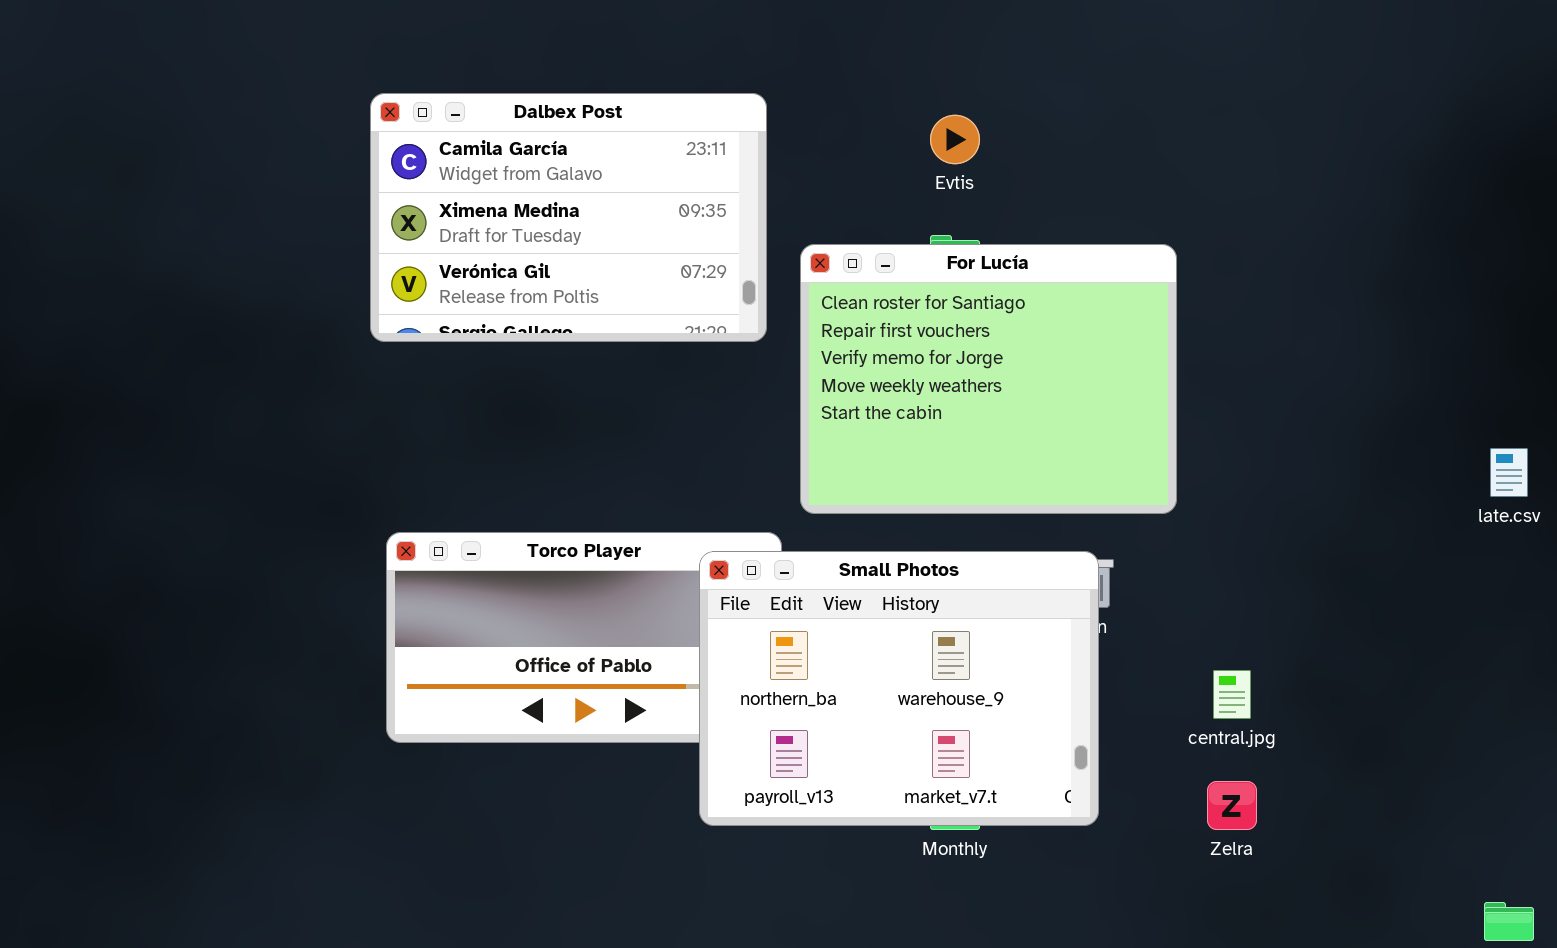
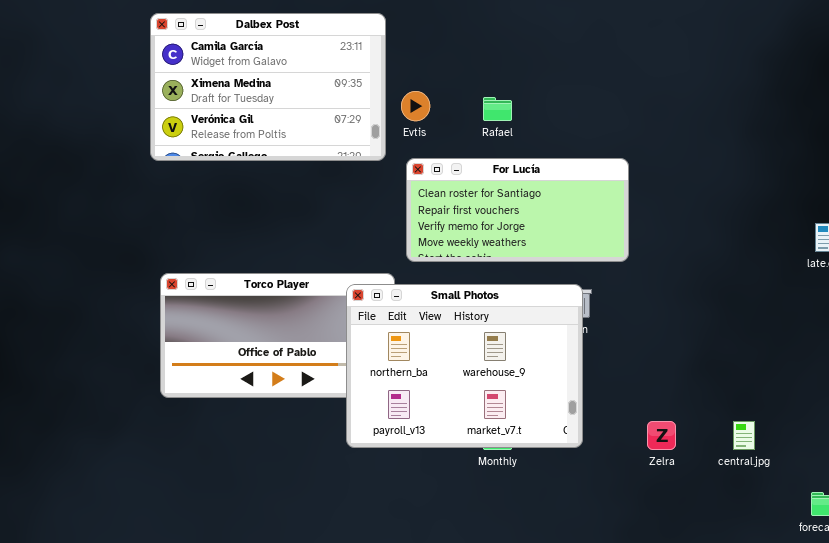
Evtis: [930,115,980,164] -> [401,91,430,121], moved
For Lucía: [800,244,1177,514] -> [406,158,629,262], resized
central.jpg: [1213,670,1251,719] -> [733,421,755,450], moved

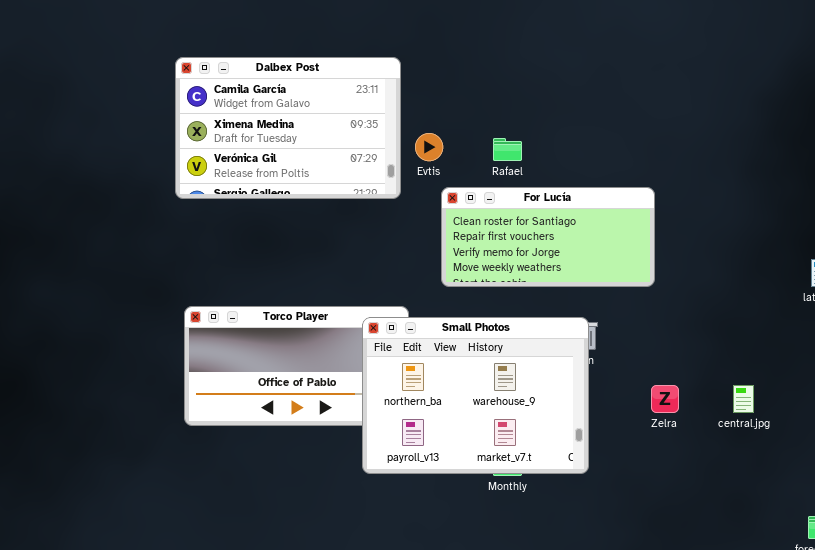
For Lucía: [406,158,629,262] -> [441,187,655,287], moved
Zelra: [647,421,676,450] -> [651,385,679,413], moved
central.jpg: [733,421,755,450] -> [733,385,754,413], moved

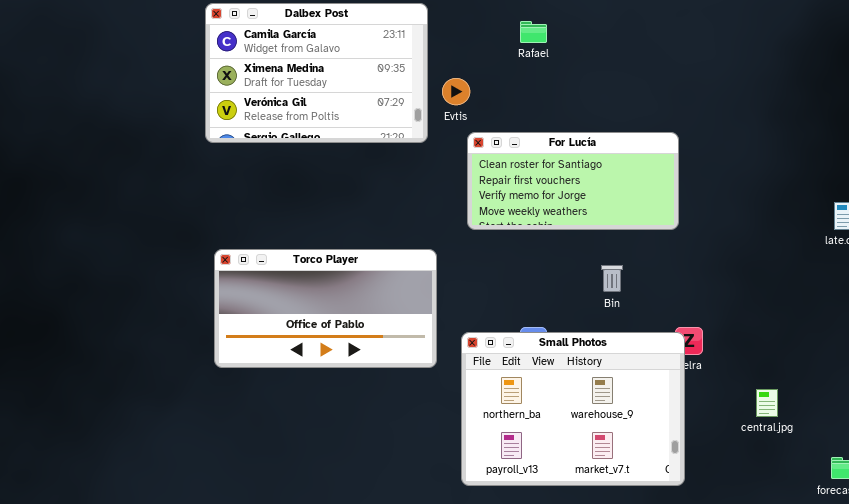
Rafael: [493,138,522,161] -> [520,21,547,43], moved
Small Photos: [362,317,589,474] -> [461,332,685,486], moved
central.jpg: [733,385,754,413] -> [756,389,778,417], moved

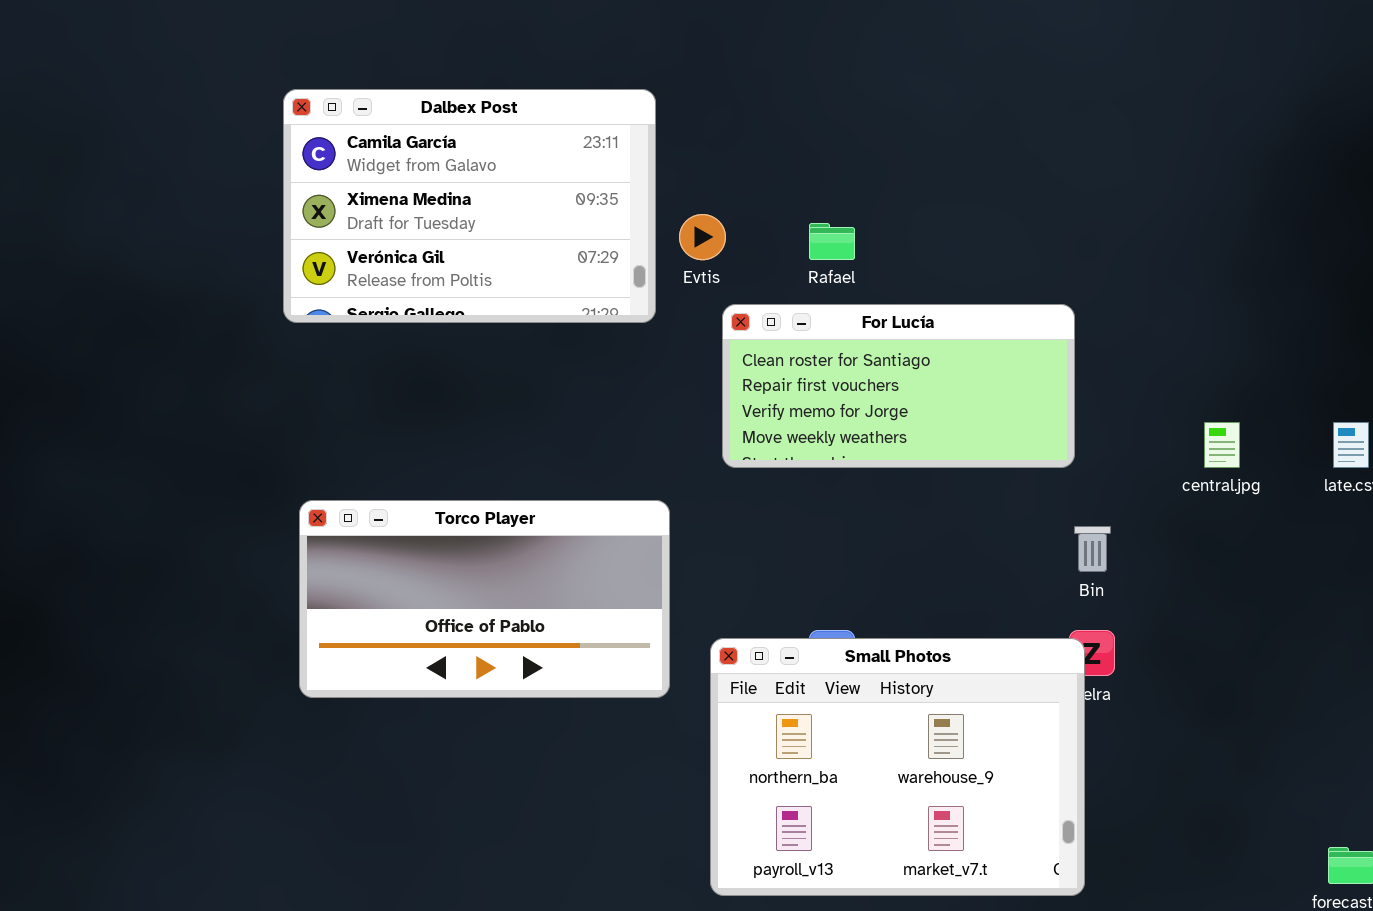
Rafael: [520,21,547,43] -> [809,223,855,260], moved
Bin: [601,265,623,292] -> [1074,526,1111,572], moved
central.jpg: [756,389,778,417] -> [1204,422,1240,468], moved

